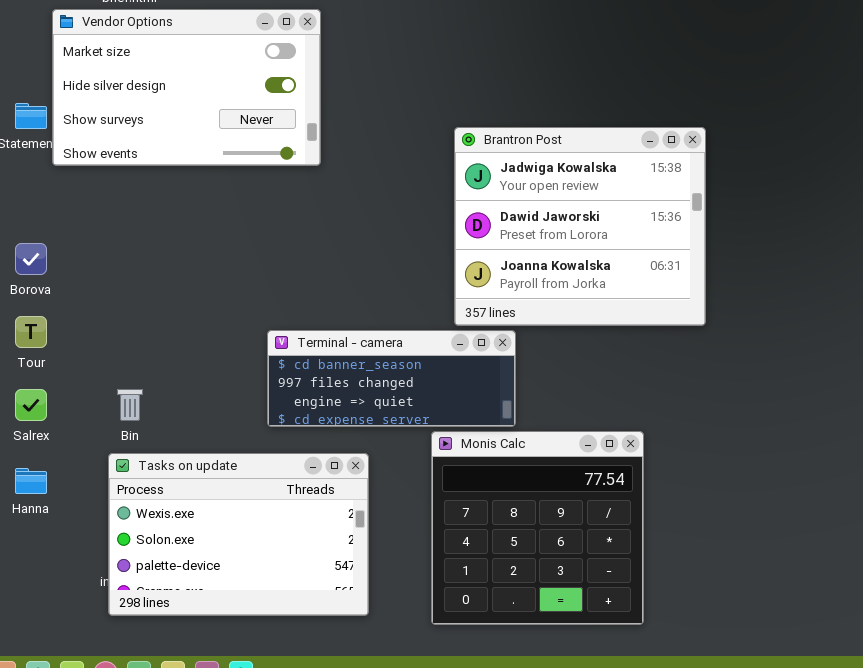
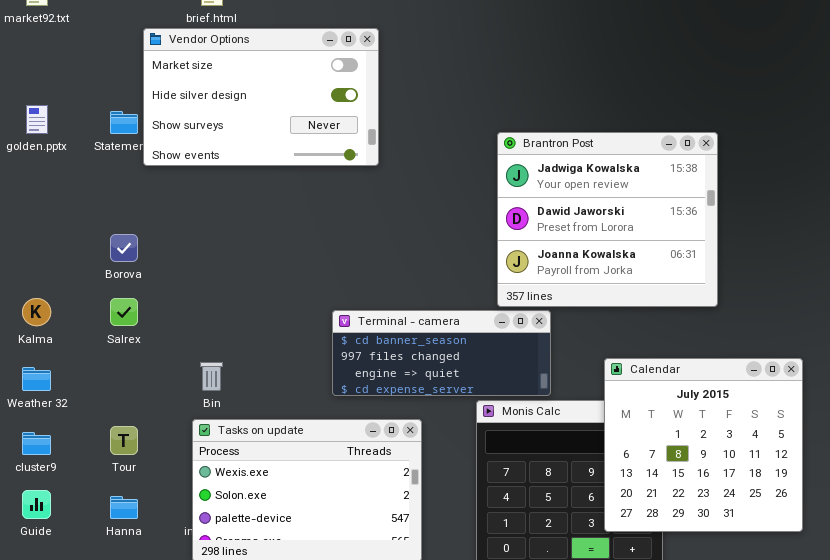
Tour: [15,316,47,348] -> [110,426,138,455], moved
Calendar: none -> [604,358,803,532], opened
Salrex: [15,389,47,421] -> [110,298,138,326], moved
Hanna: [15,468,47,494] -> [110,496,138,519], moved

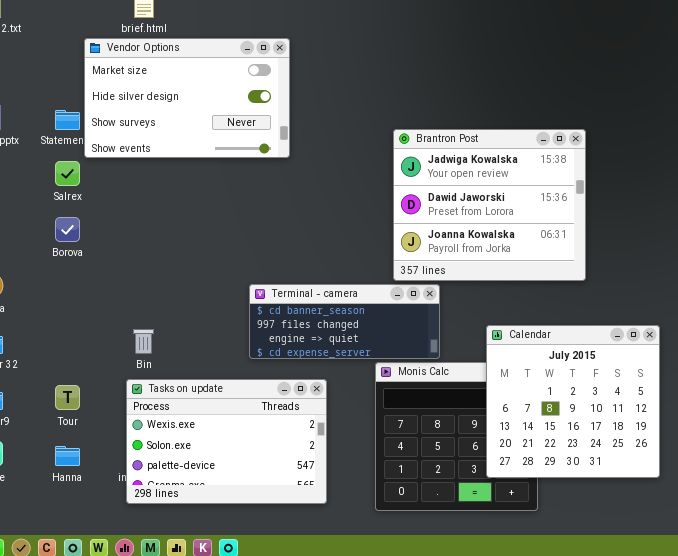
Salrex: [110,298,138,326] -> [55,161,80,186], moved

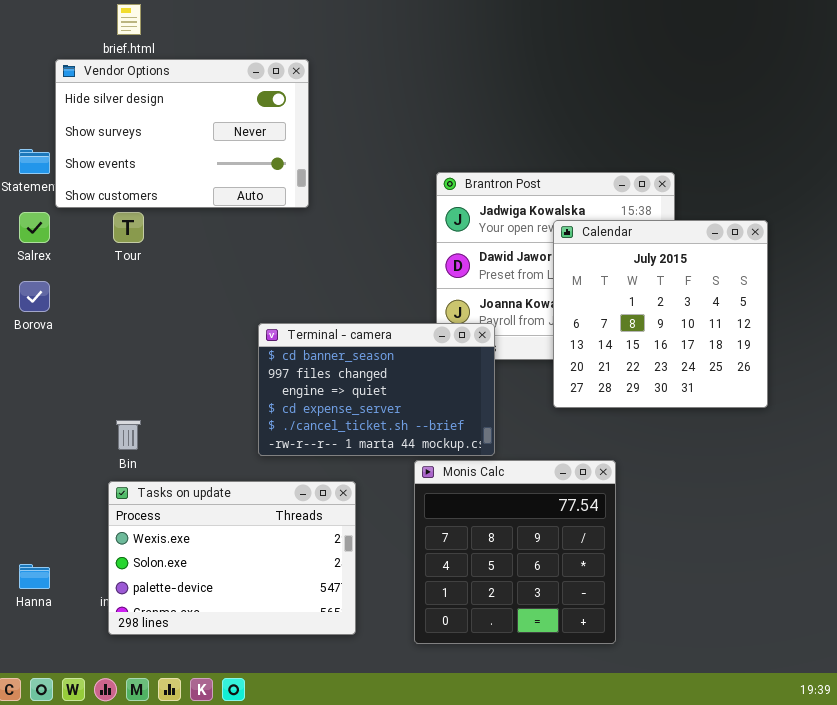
Vendor Options: [84,38,290,158] -> [55,59,309,208], scrolled down 1 row
Terminal - camera: [249,284,440,359] -> [258,323,495,456], resized
Calendar: [486,325,660,478] -> [553,220,768,408], moved
Tour: [55,385,80,410] -> [113,212,144,243], moved

